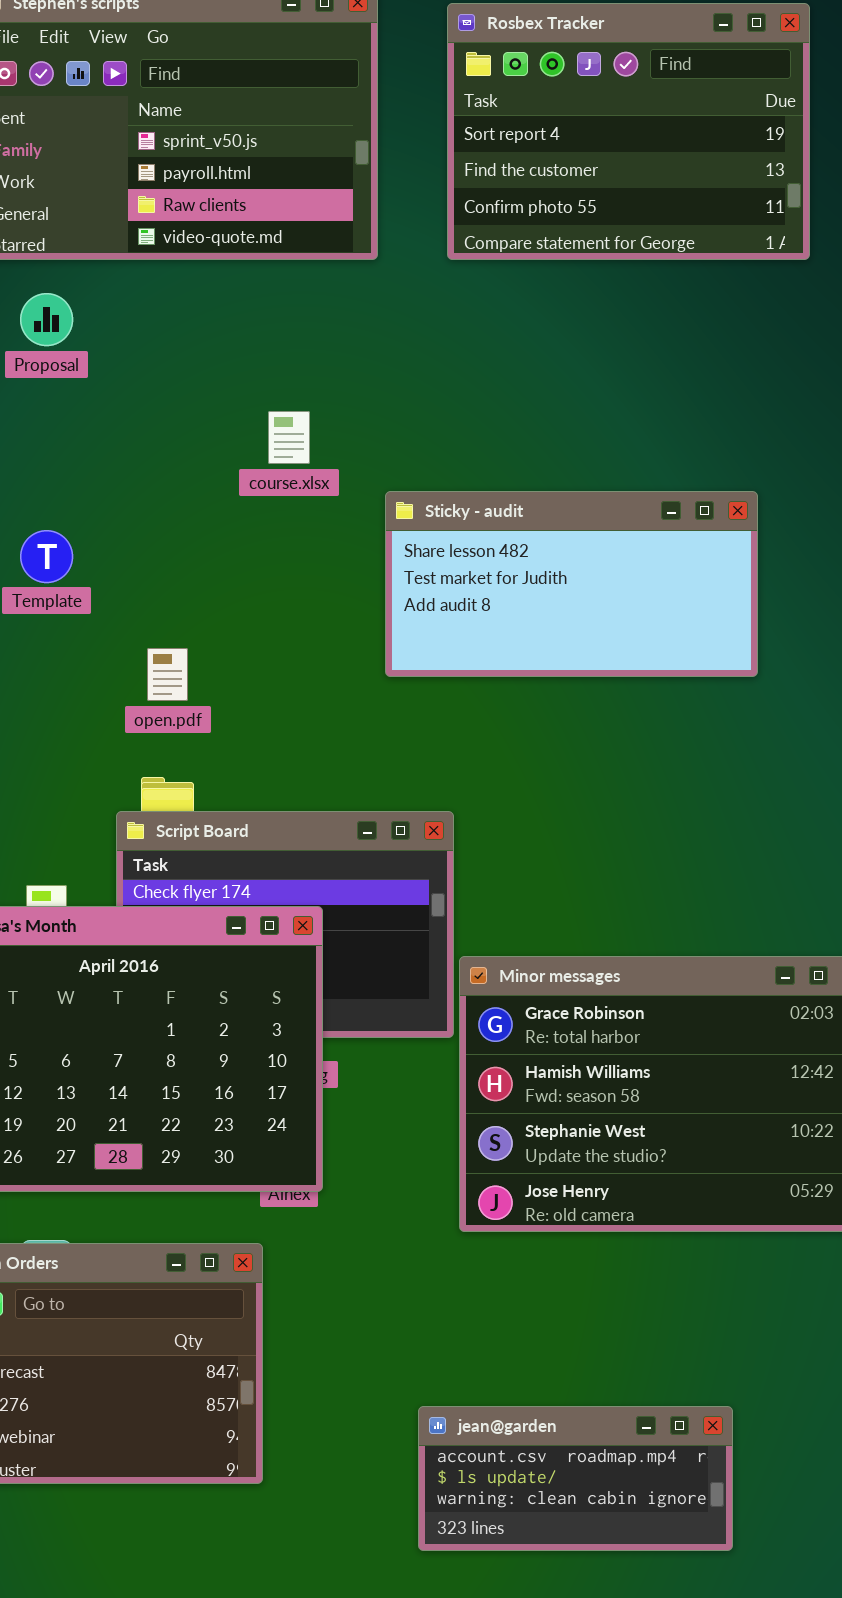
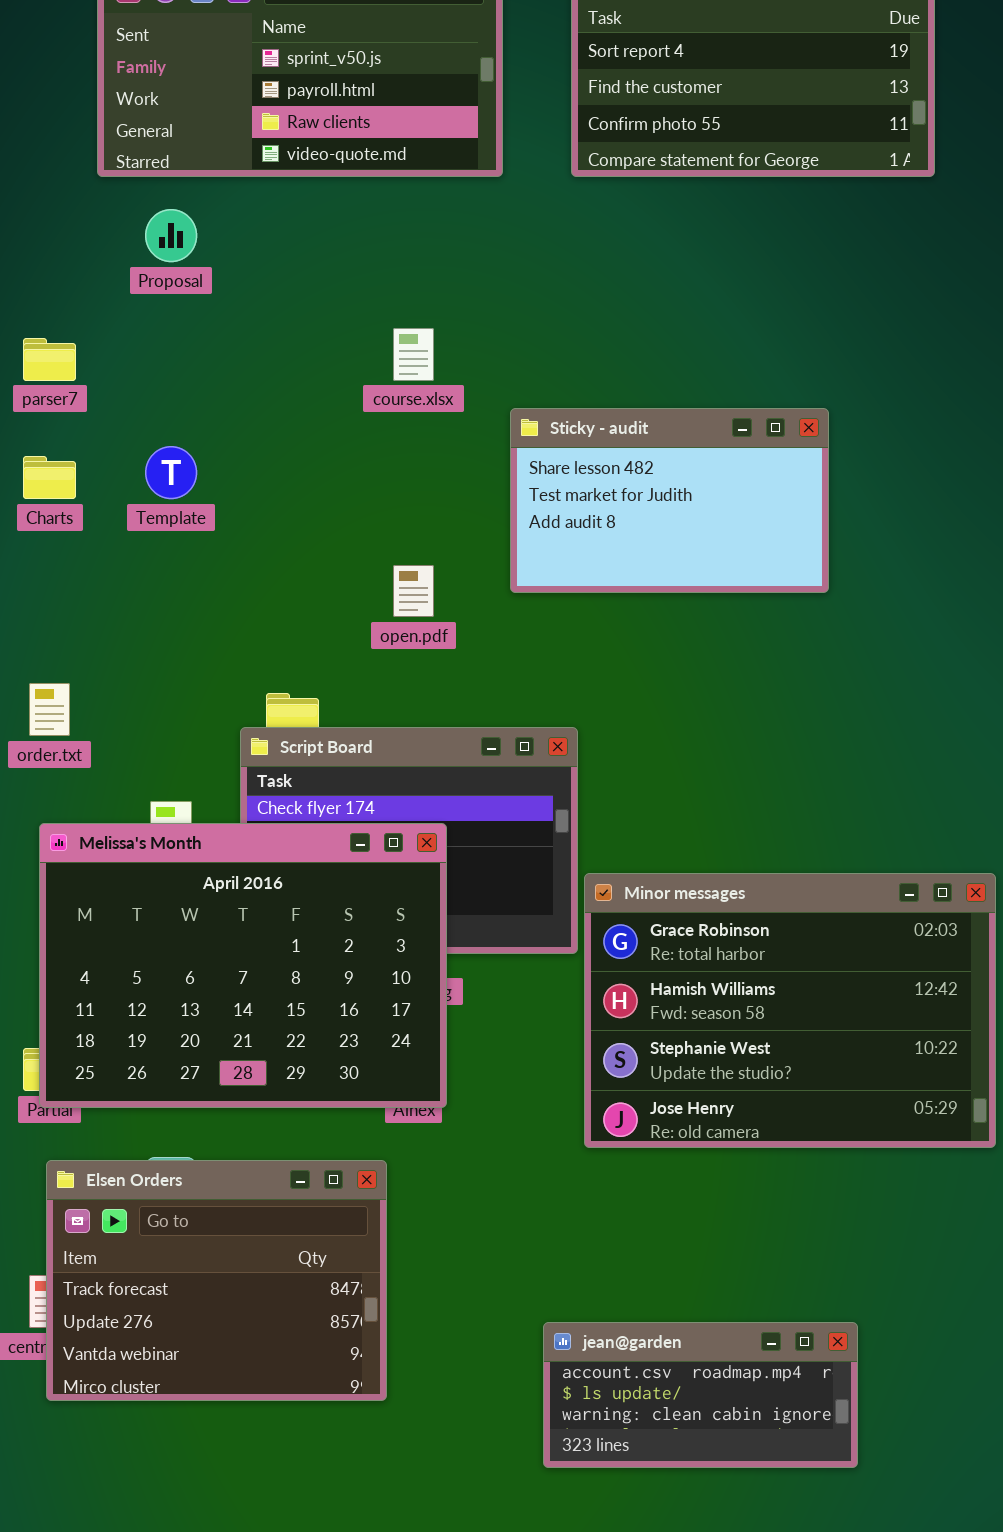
Sticky - audit: [385,491,758,677] -> [510,408,829,593], resized
open.pdf: [147,648,188,701] -> [393,565,434,617], moved

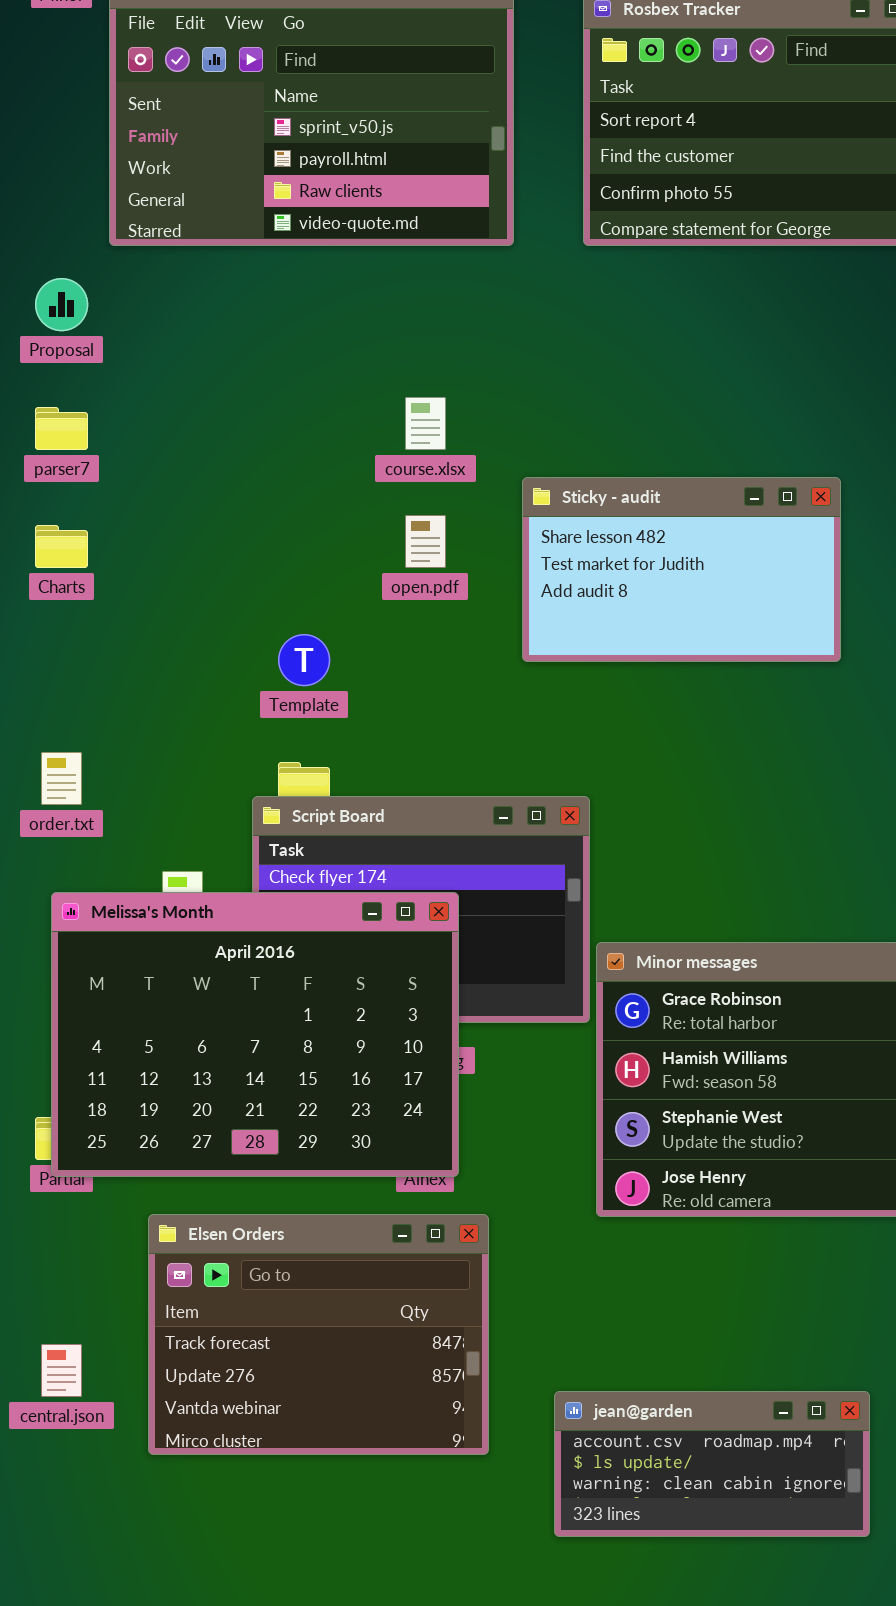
Proposal: [145,209,197,262] -> [35,278,88,331], moved
Template: [145,446,197,499] -> [278,634,330,686], moved
open.pdf: [393,565,434,617] -> [405,515,446,568], moved
Elsen Orders: [46,1160,387,1401] -> [148,1214,489,1455], moved

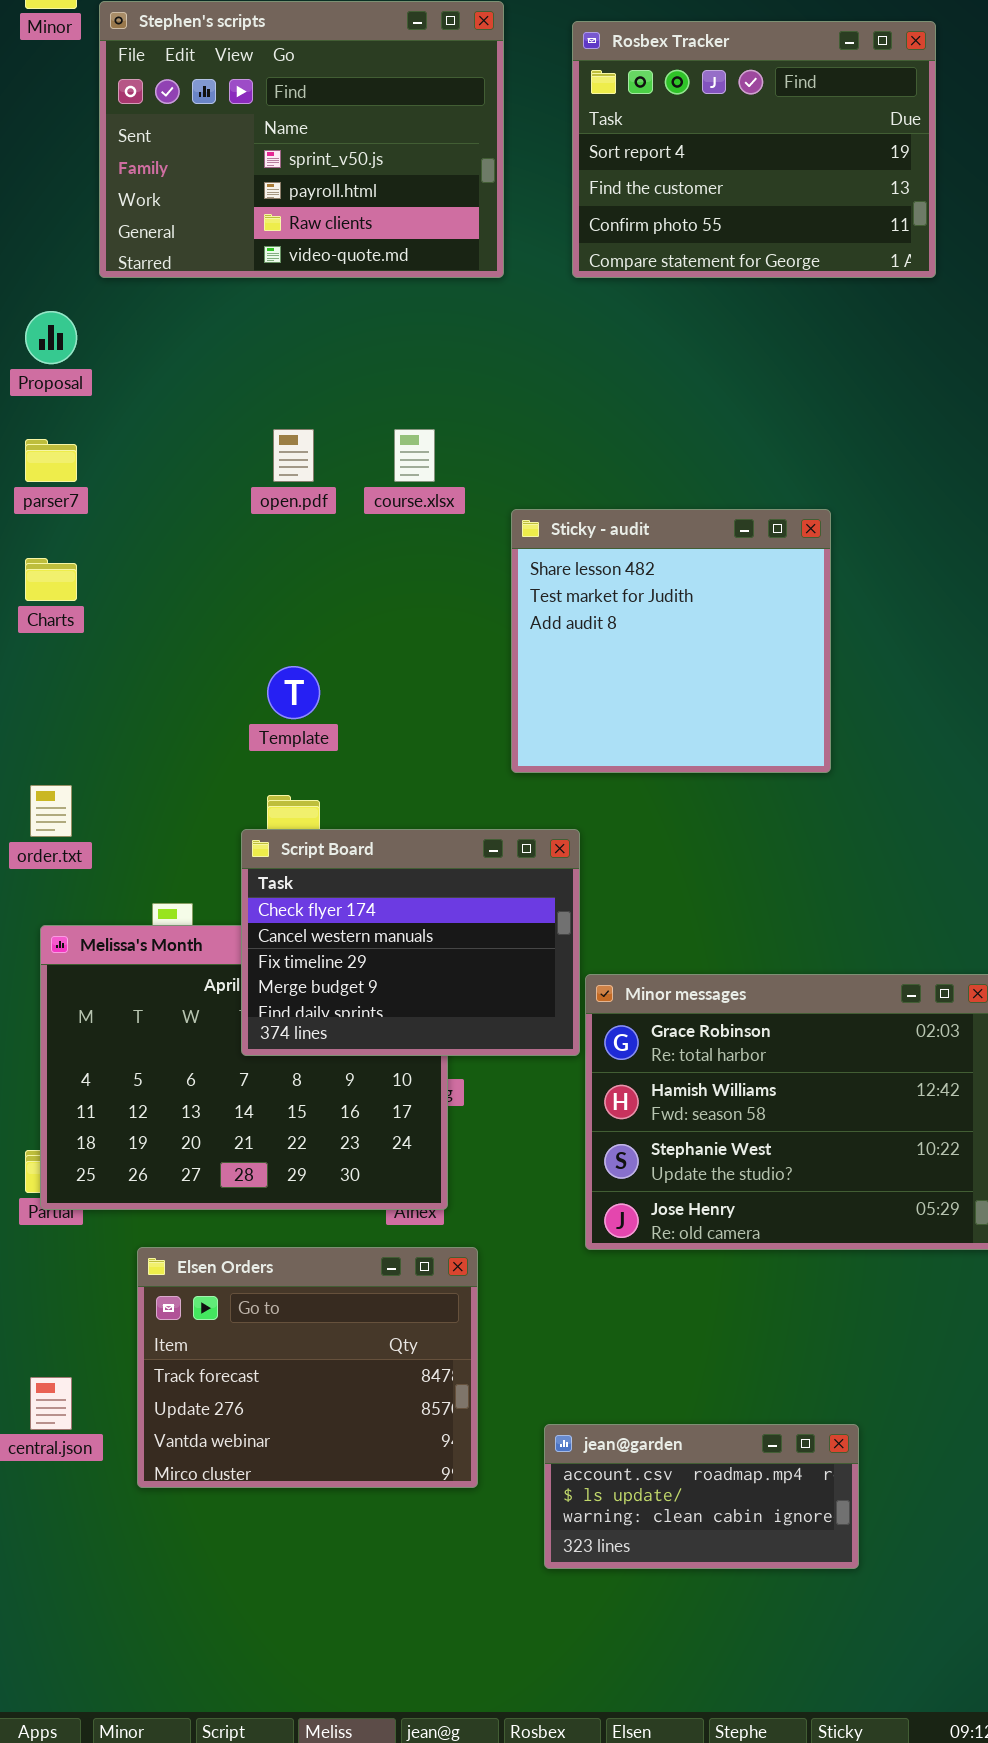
Sticky - audit: [522,477,841,662] -> [511,509,831,773], resized
open.pdf: [405,515,446,568] -> [273,429,314,482], moved
Script Board: [252,796,590,1023] -> [241,829,580,1056], raised

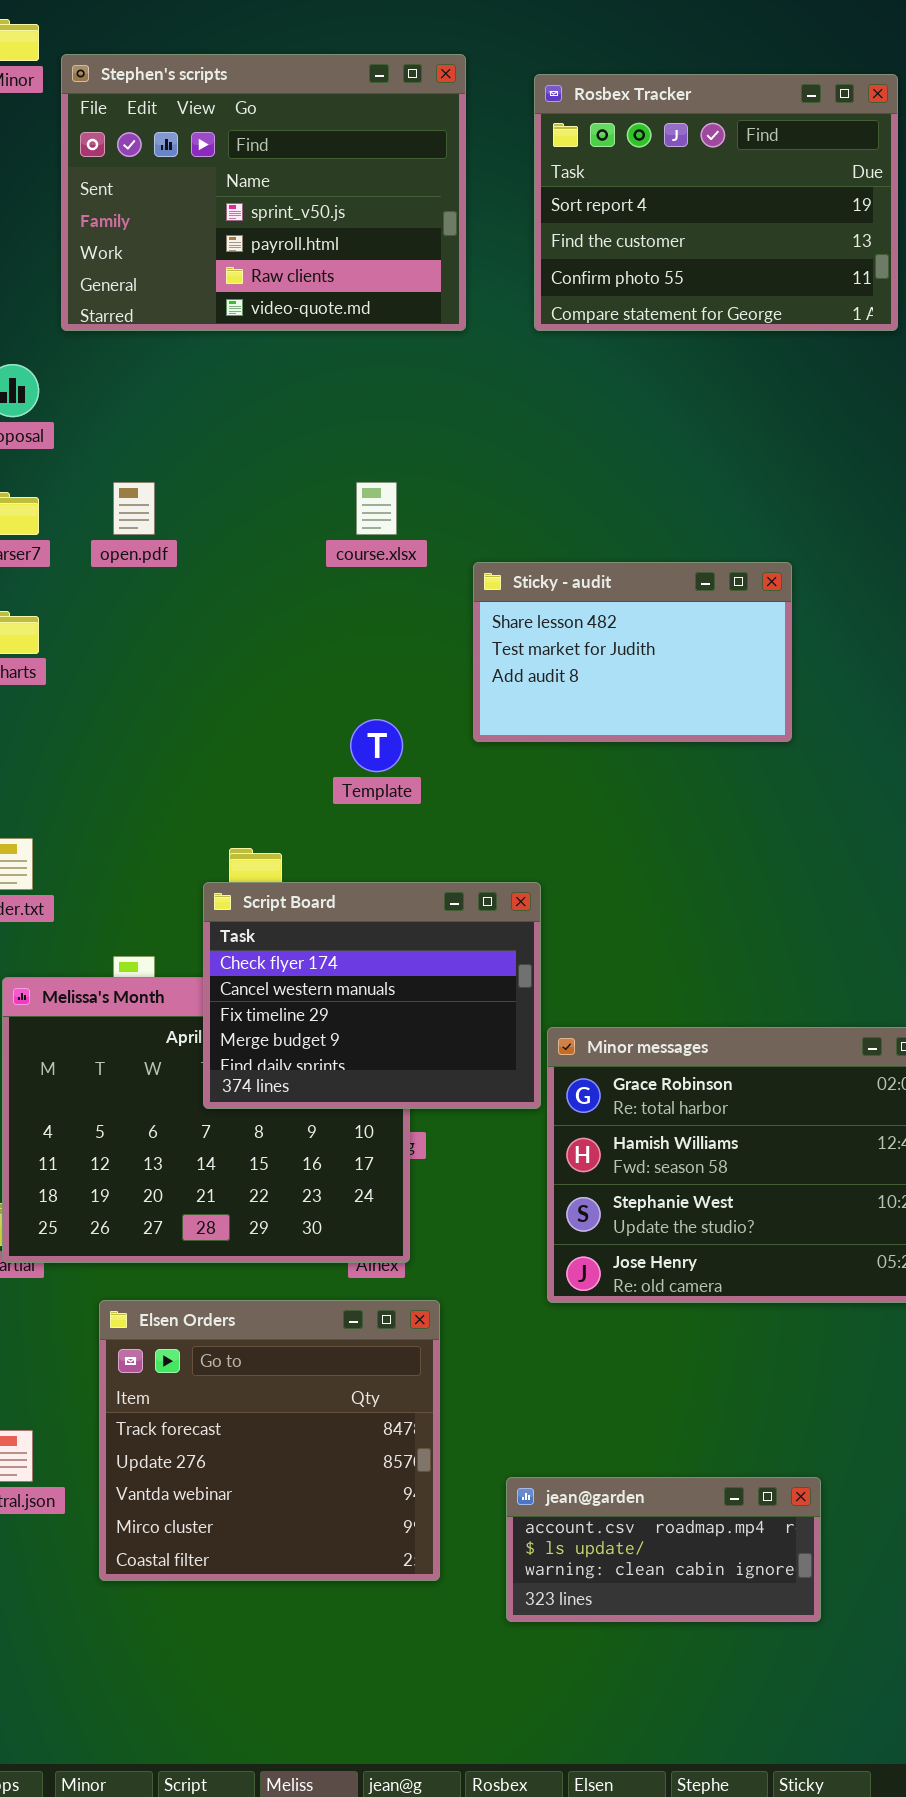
open.pdf: [273,429,314,482] -> [113,482,155,535], moved
Sticky - audit: [511,509,831,773] -> [473,562,792,742], resized
Template: [267,666,320,719] -> [350,719,403,772], moved
Elsen Orders: [137,1247,478,1488] -> [99,1300,440,1581], resized

